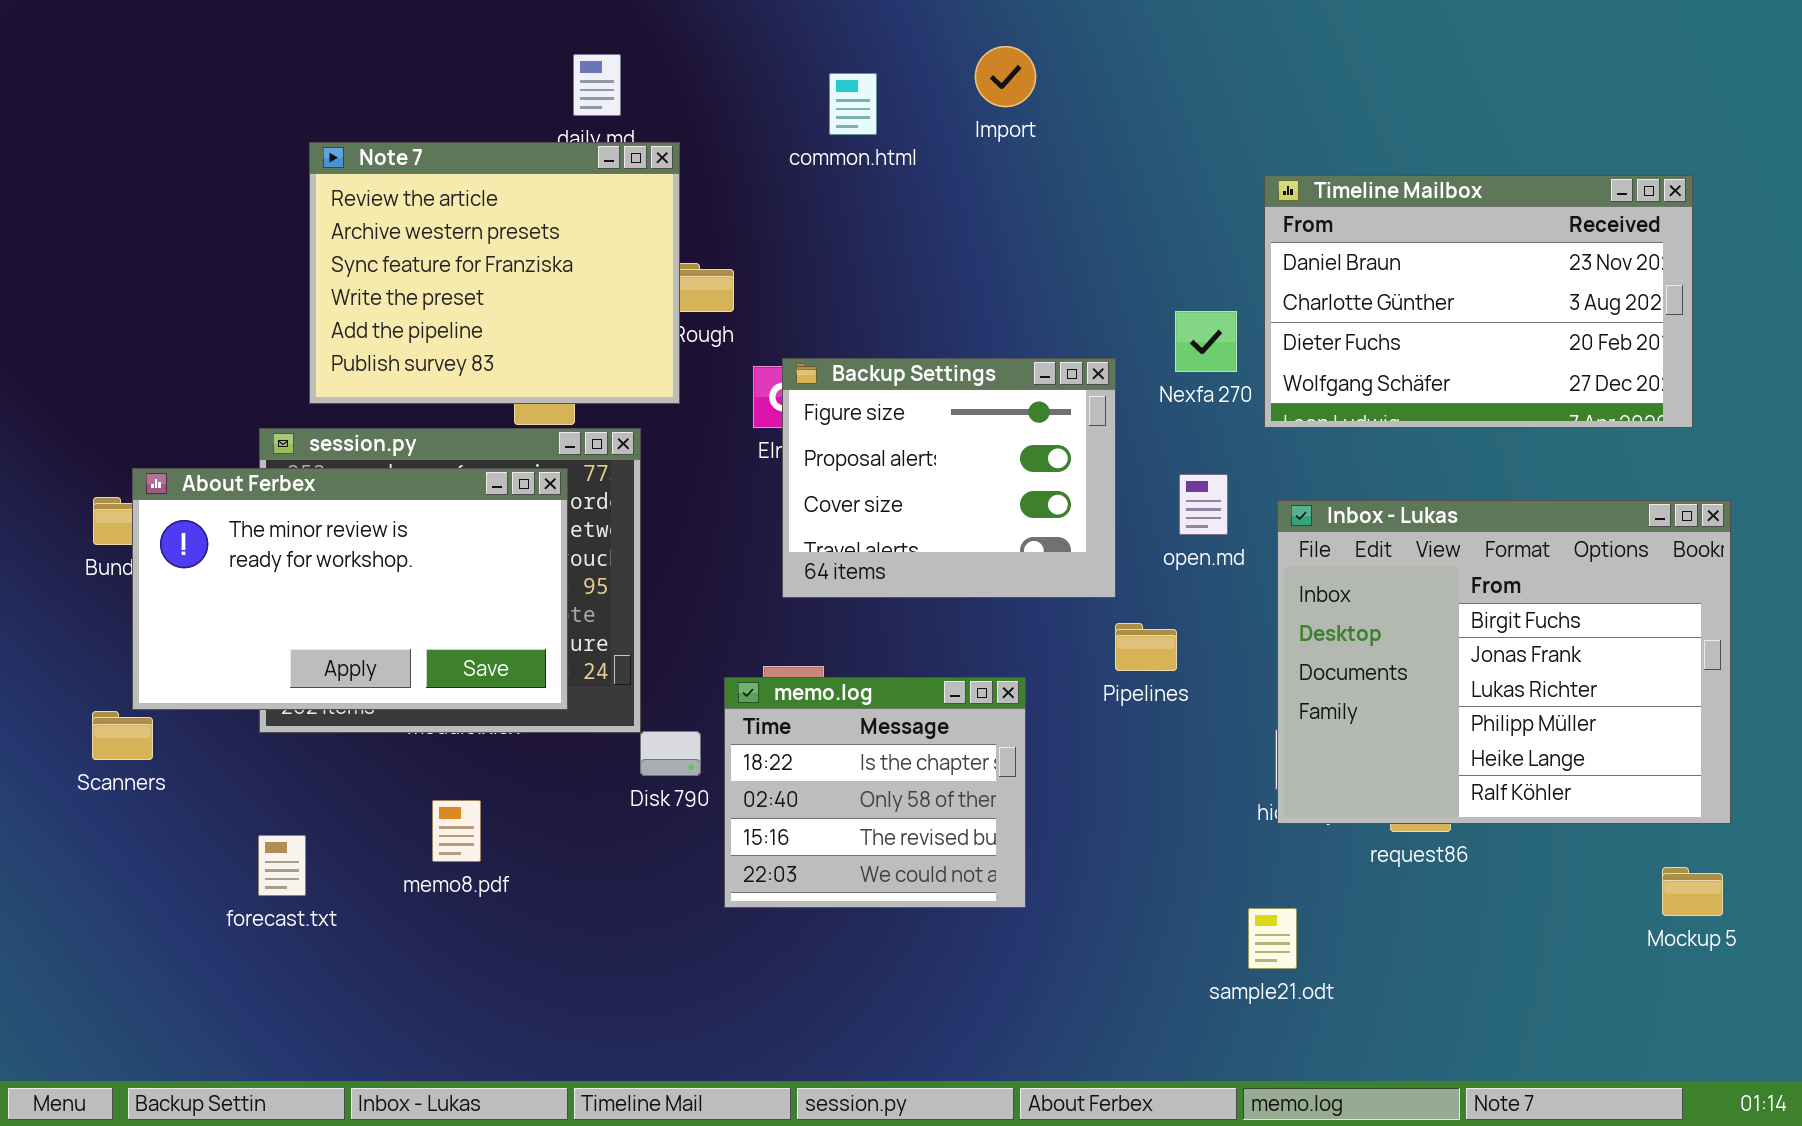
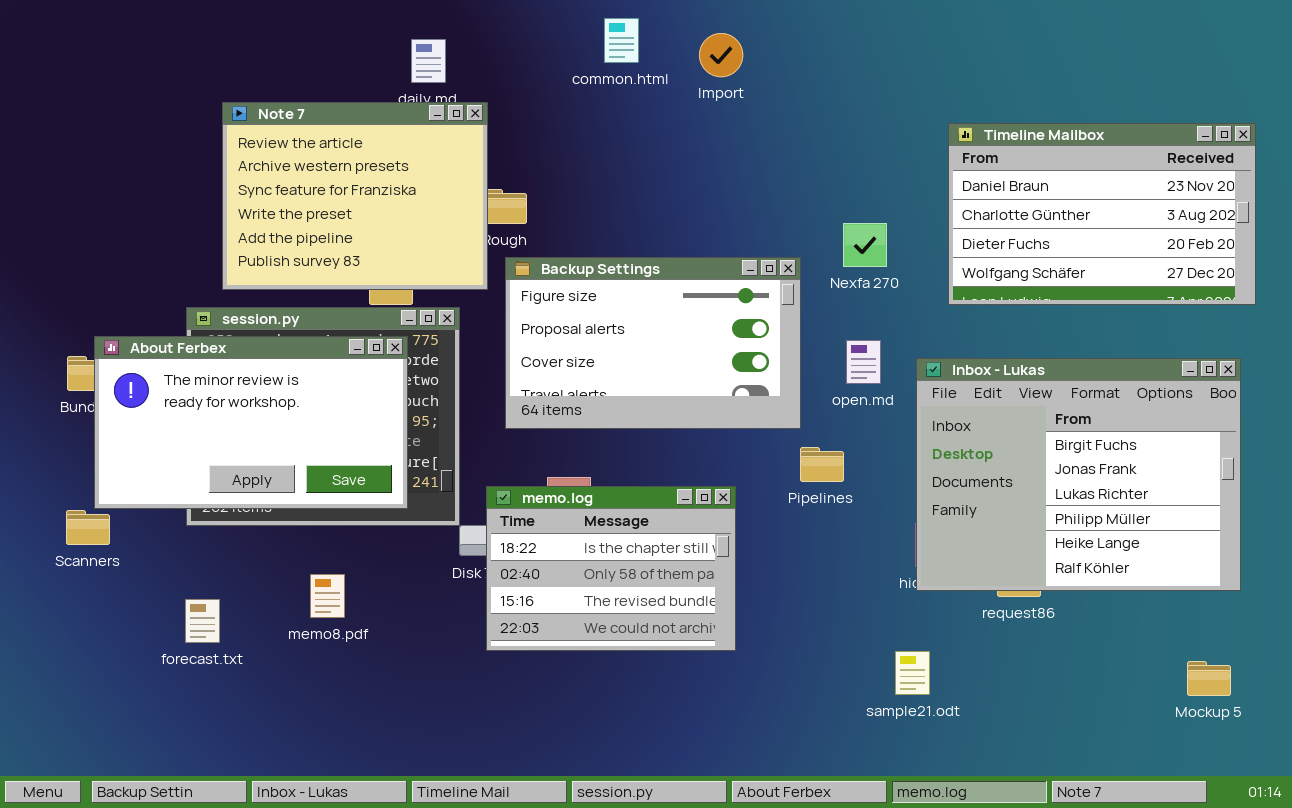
common.html: [829,73,877,135] -> [604,18,639,63], moved
Timeline Mailbox: [1264,175,1693,428] -> [948,123,1256,305], moved
Backup Settings: [782,358,1116,598] -> [505,257,801,429], resized
memo.log: [724,677,1026,908] -> [486,486,736,651], resized
Mockup 5: [1662,867,1723,916] -> [1187,661,1231,696], moved

